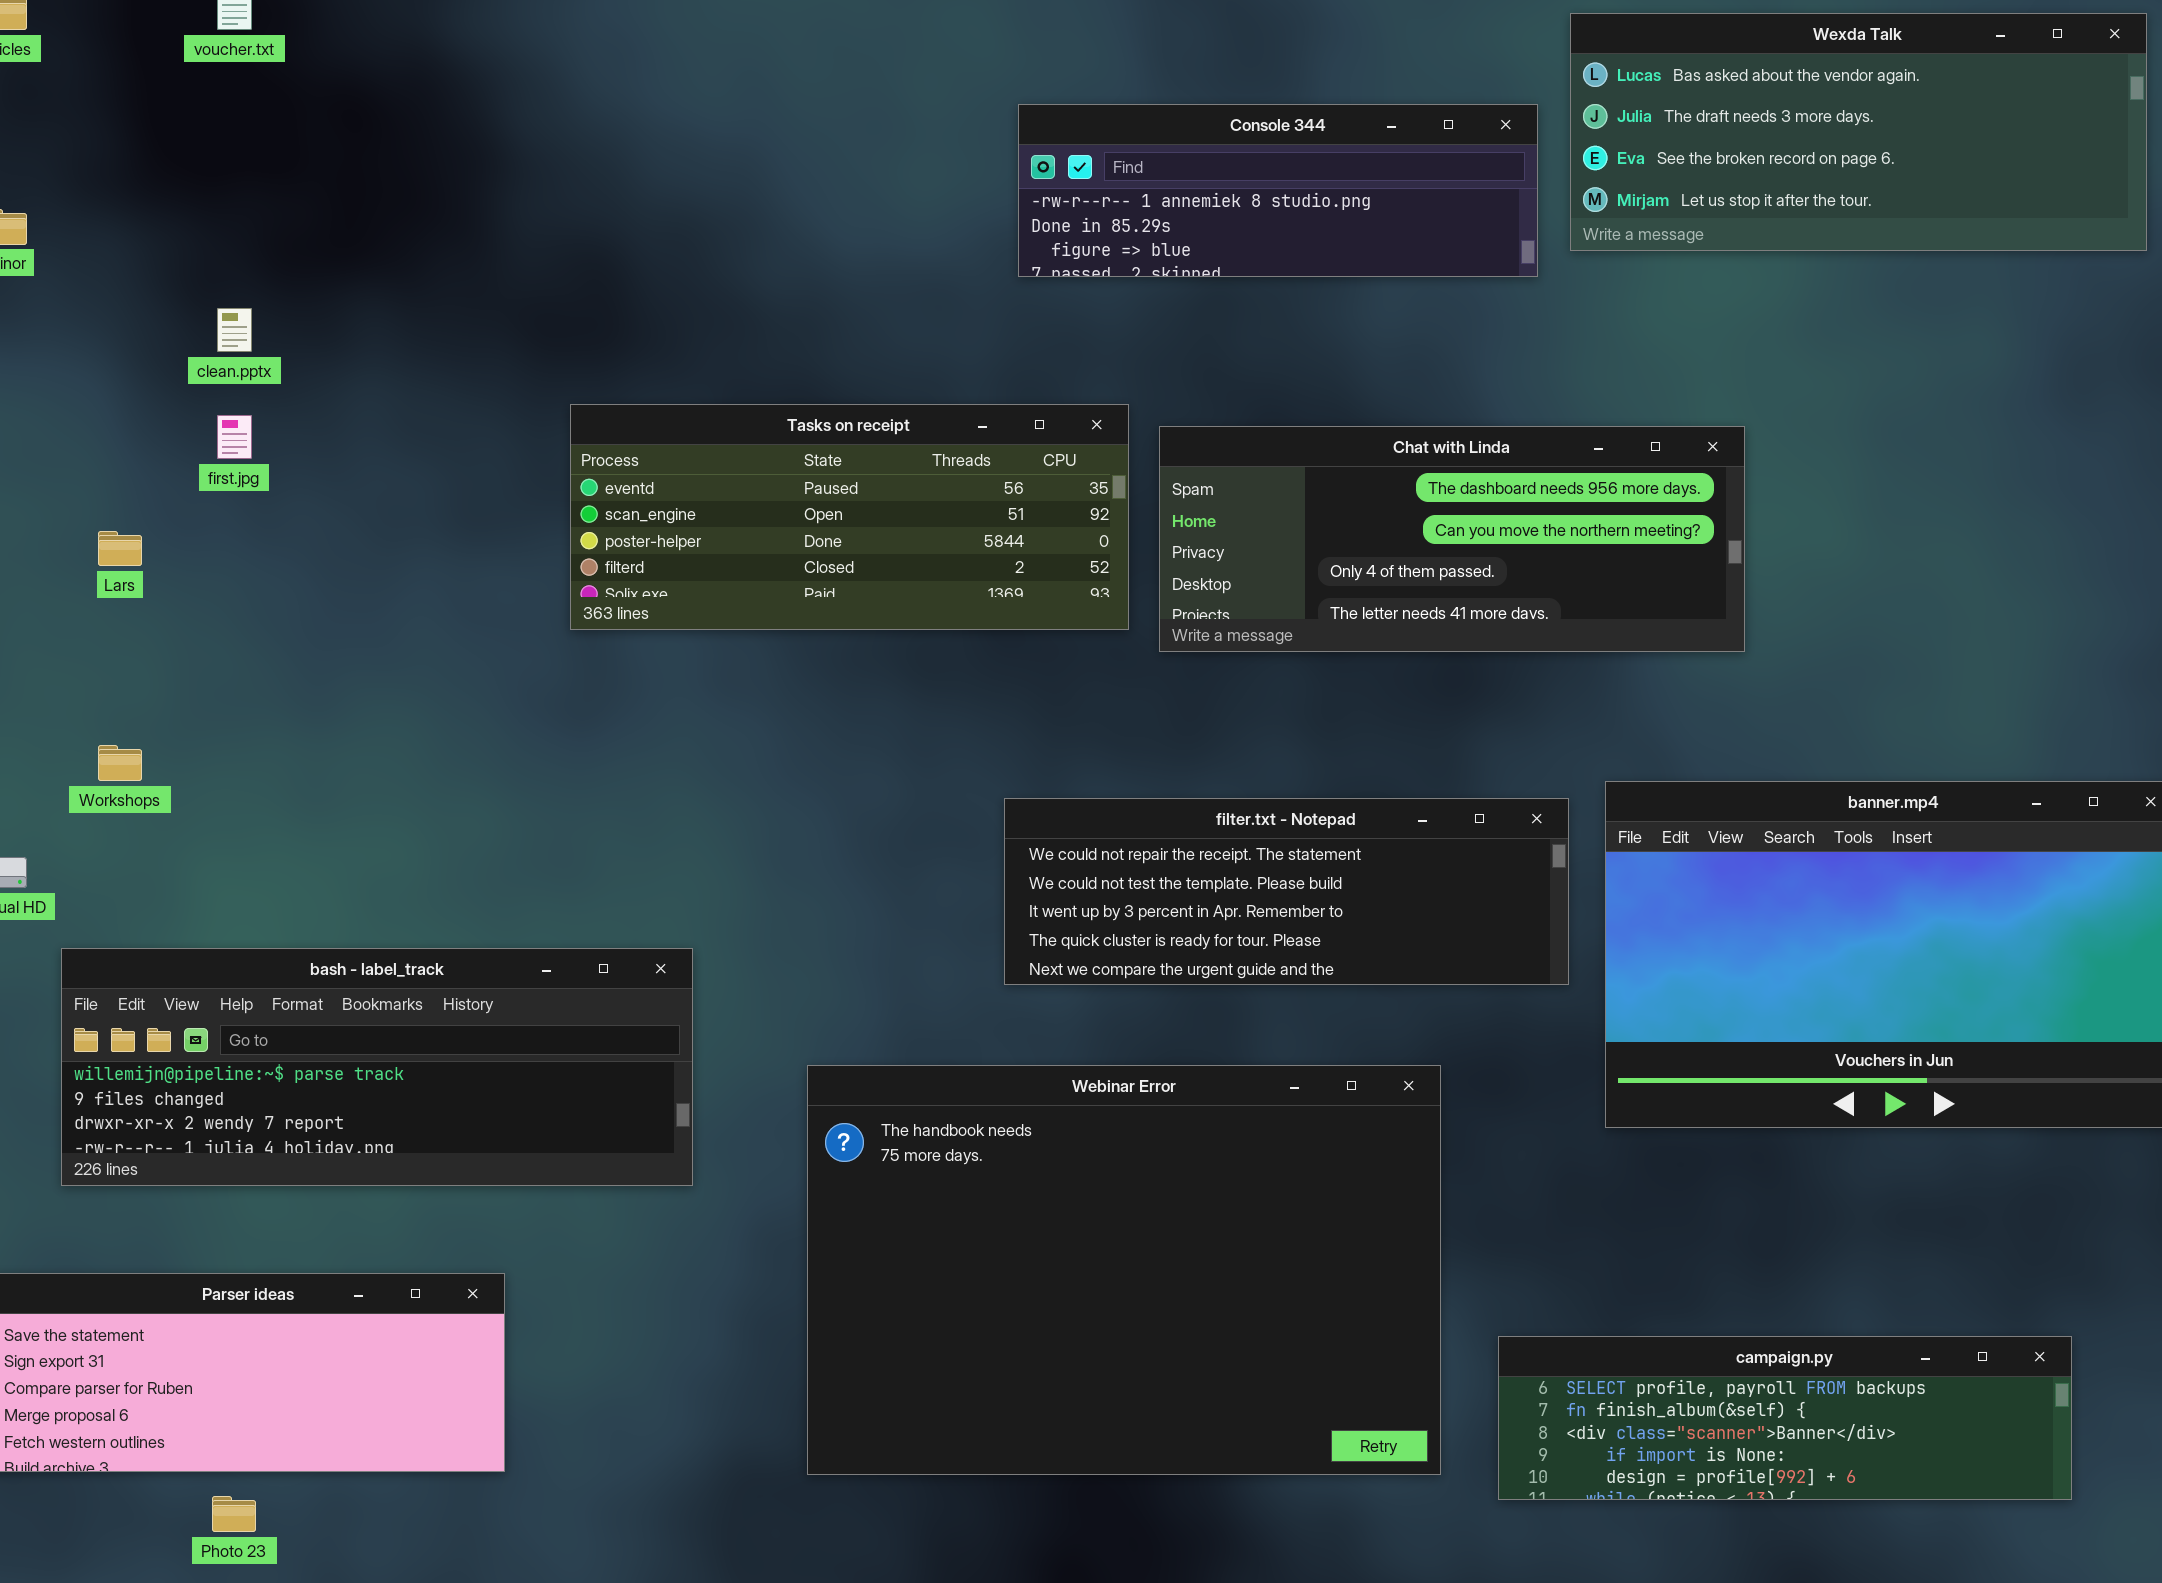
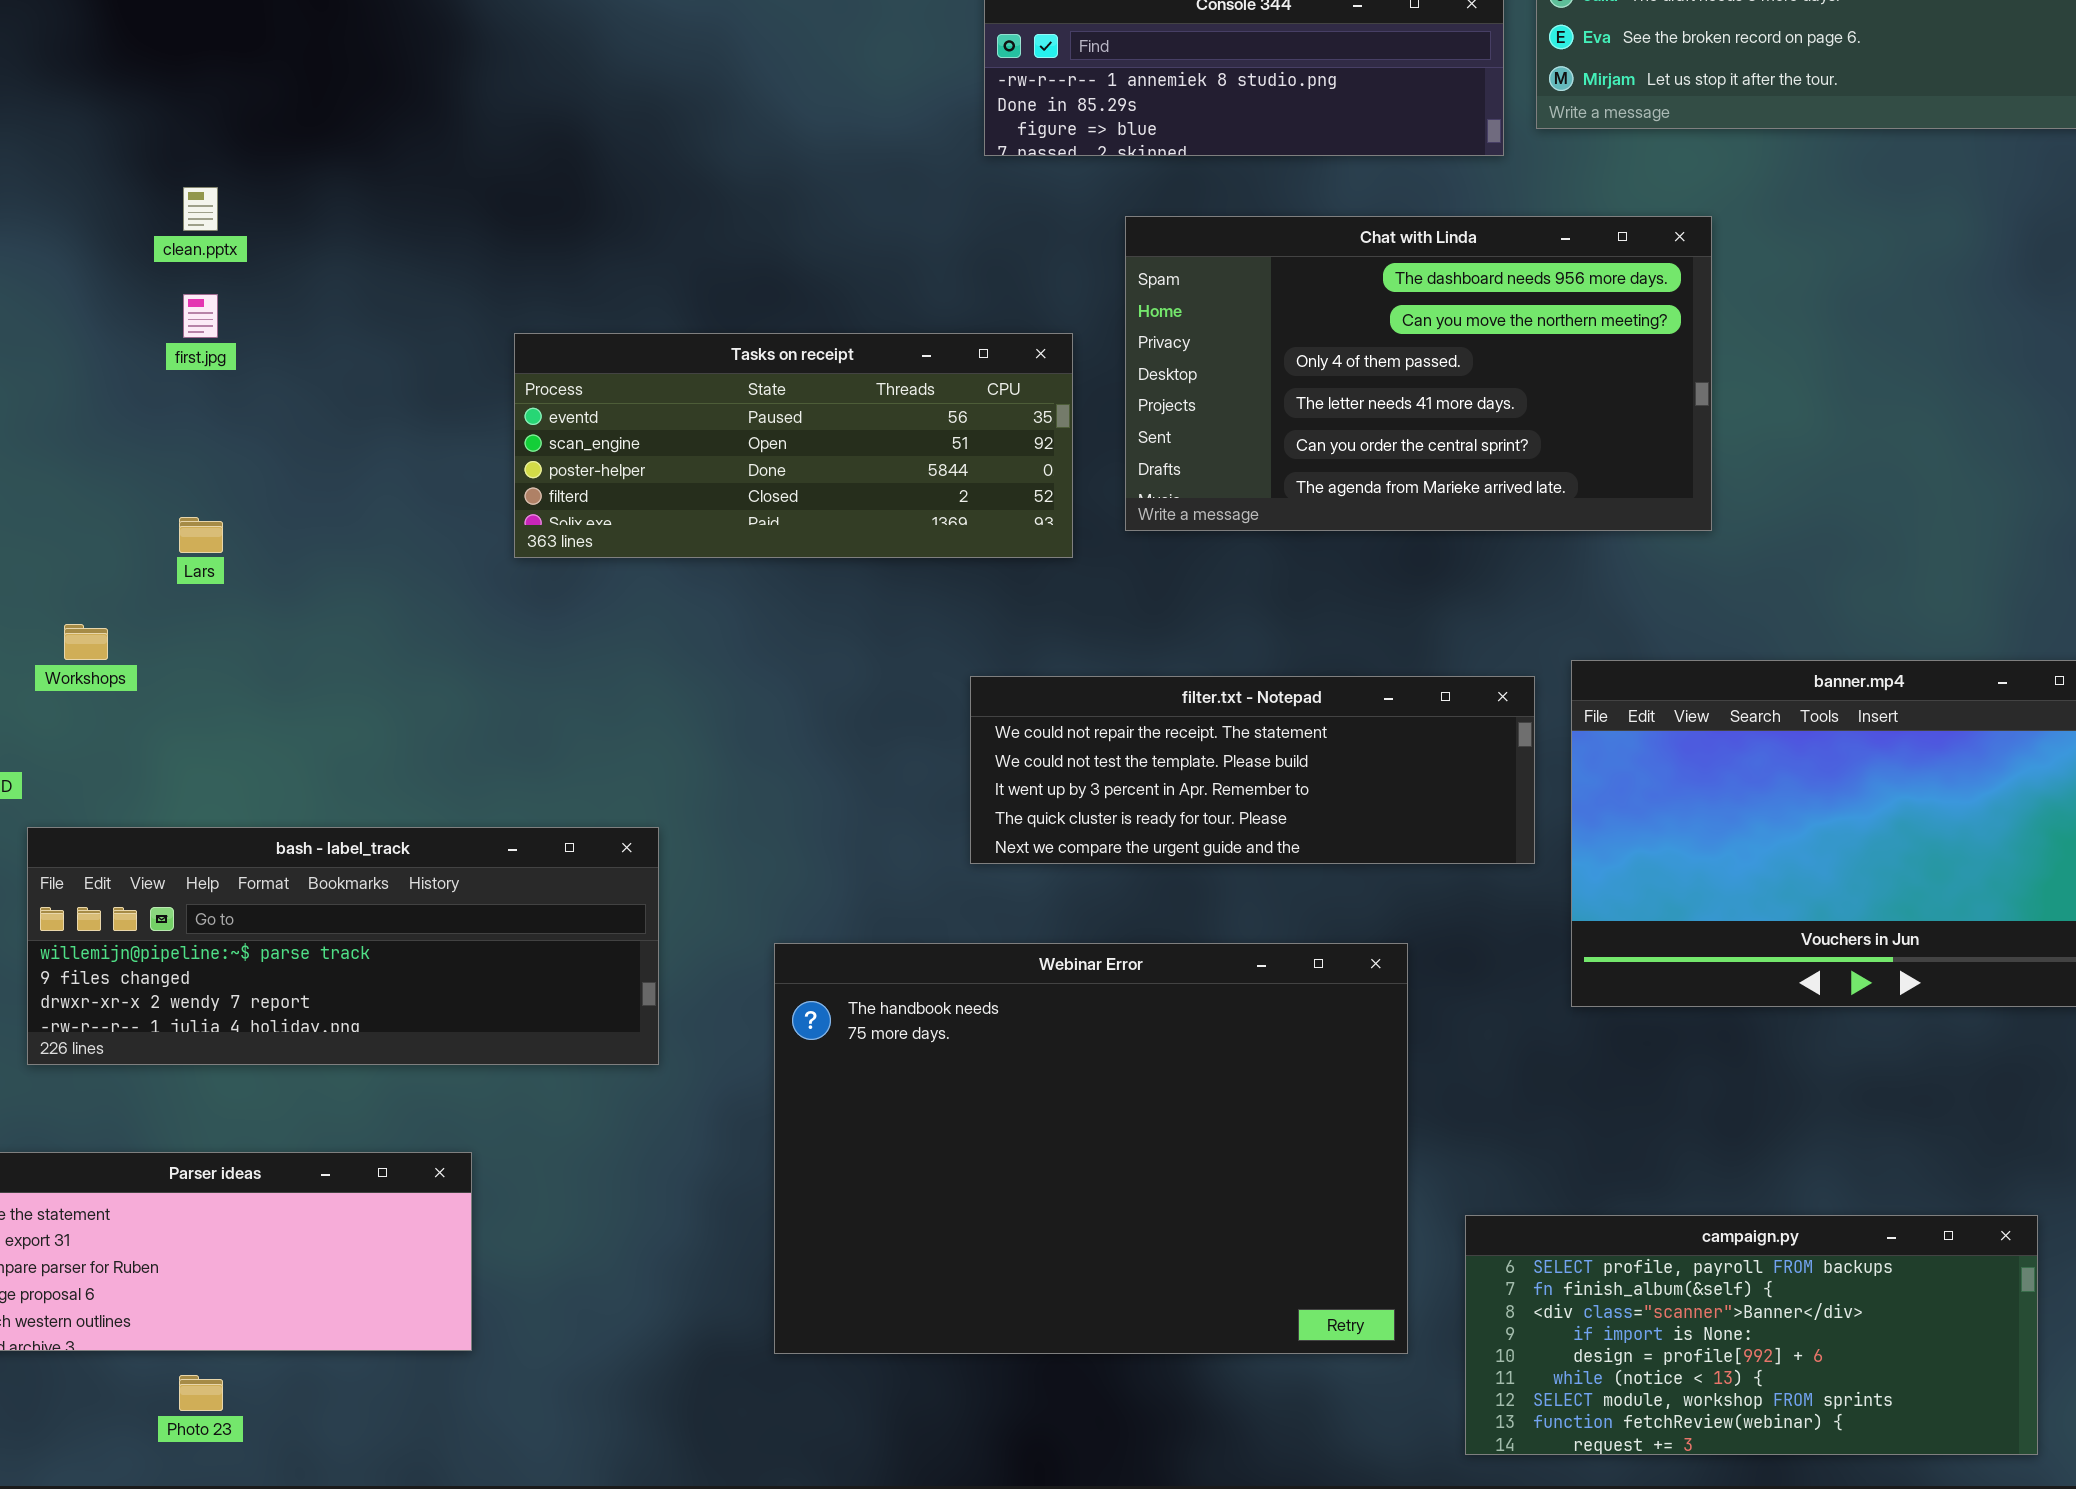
Tasks on receipt: [570,404,1129,630] -> [514,333,1073,558], moved
Chat with Linda: [1159,426,1745,652] -> [1125,216,1712,531], resized
Lars: [98,531,142,566] -> [179,517,223,553], moved
campaign.py: [1498,1336,2072,1500] -> [1465,1215,2038,1455], resized

